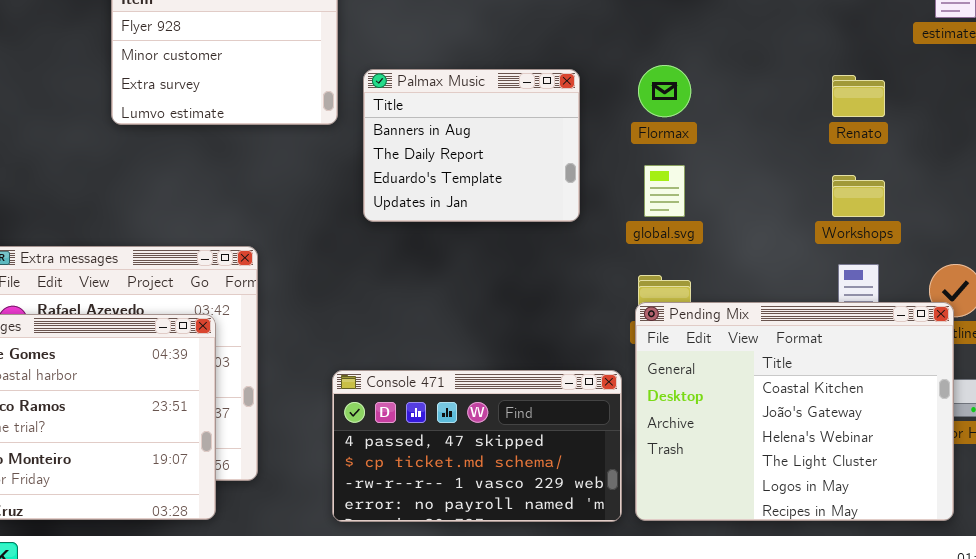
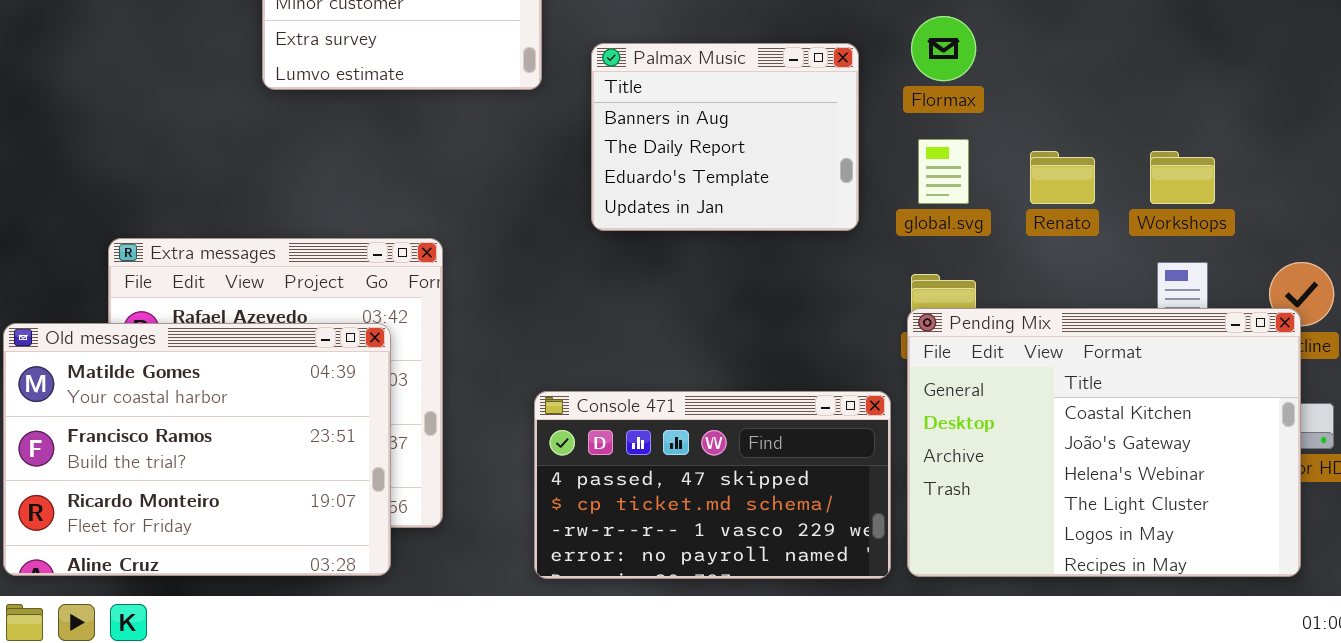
Palmax Music: [363,69,580,222] -> [591,43,859,231], moved
Renato: [832,75,885,117] -> [1030,151,1095,204], moved

